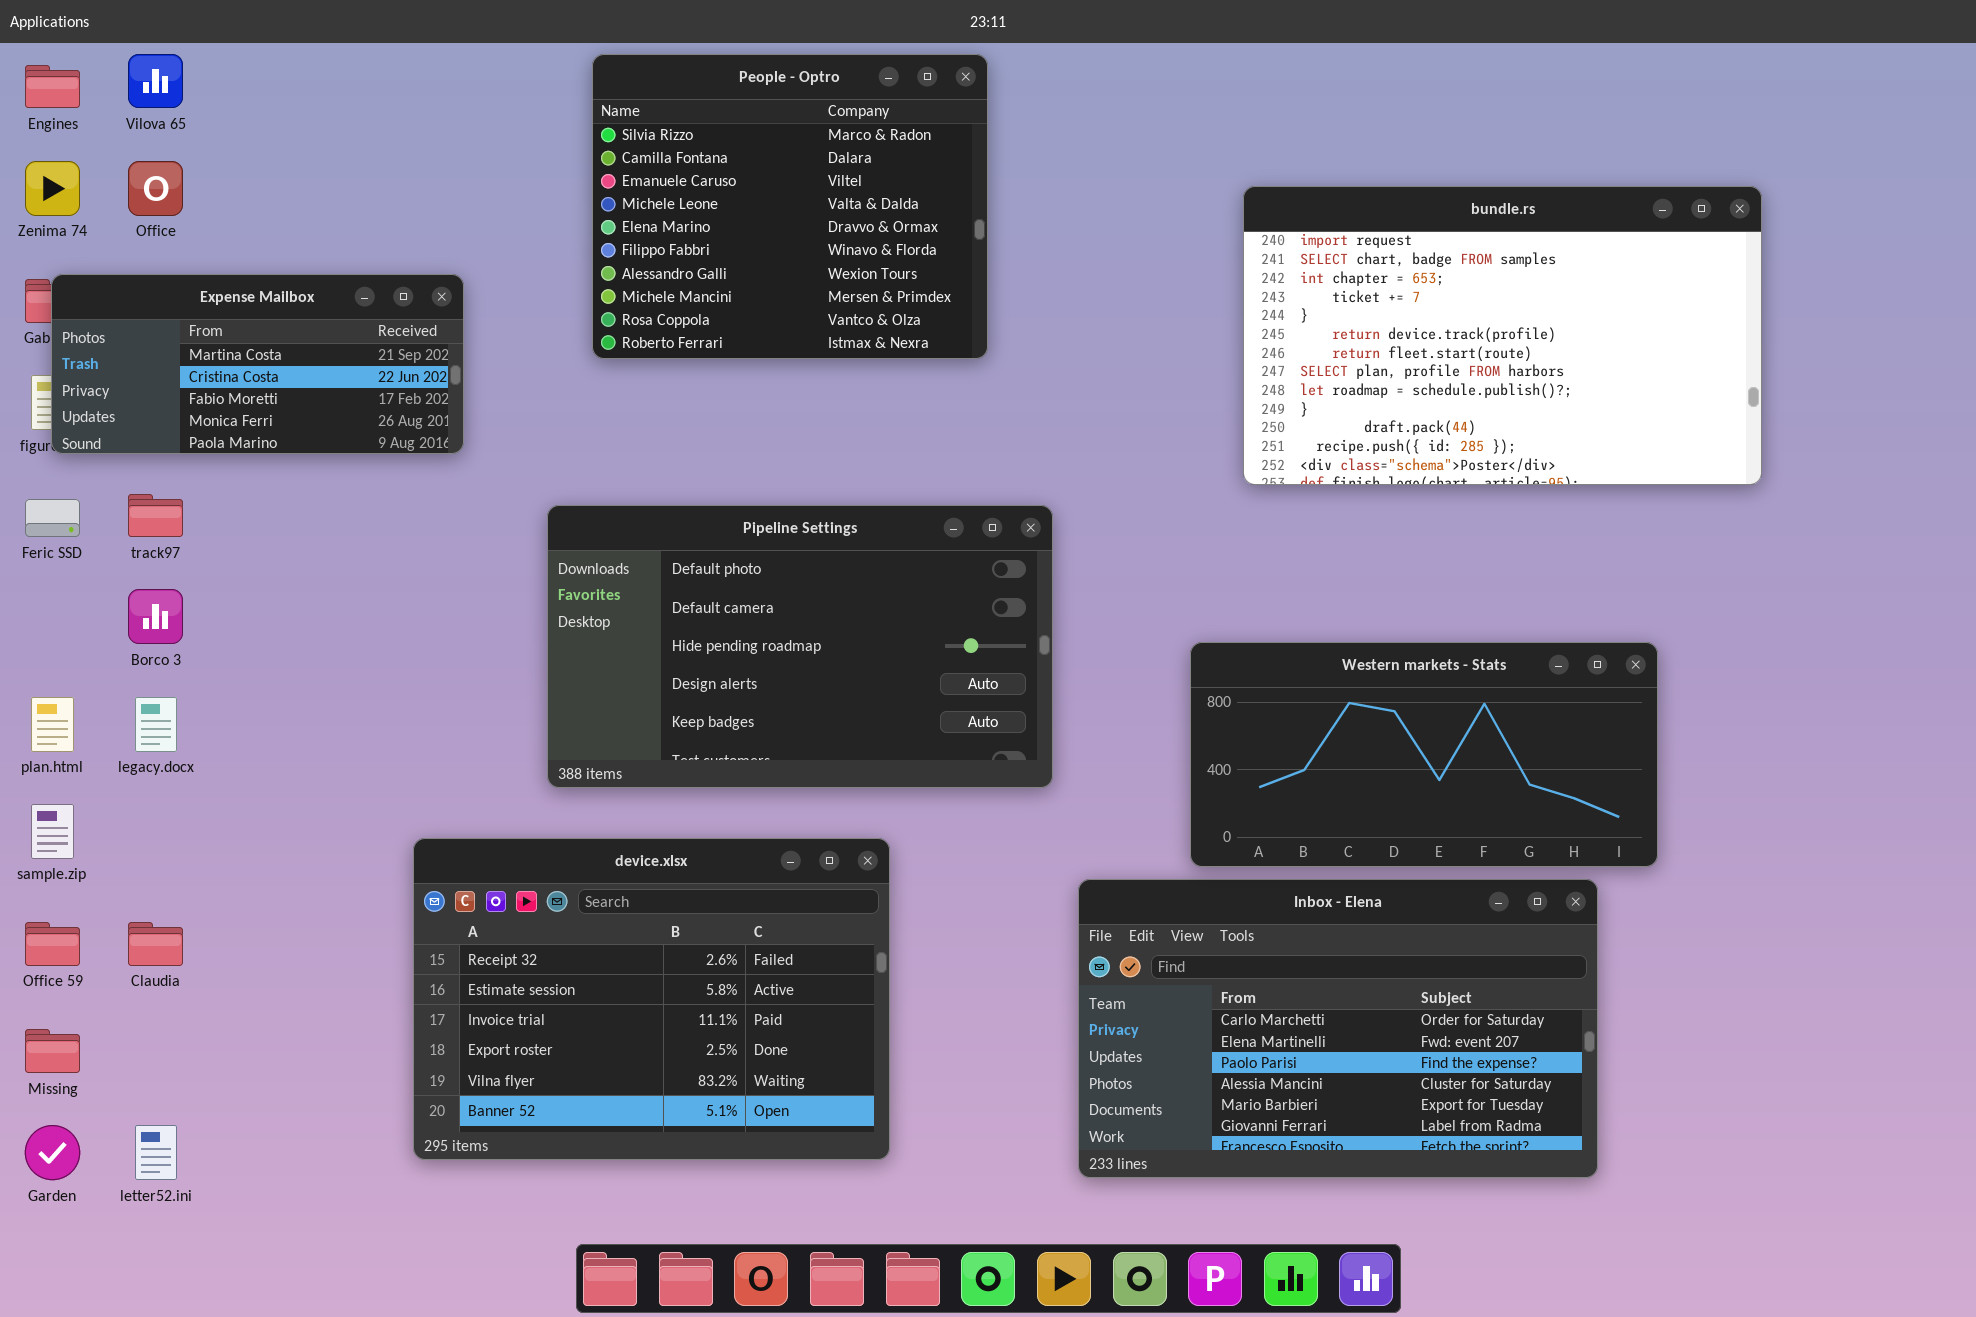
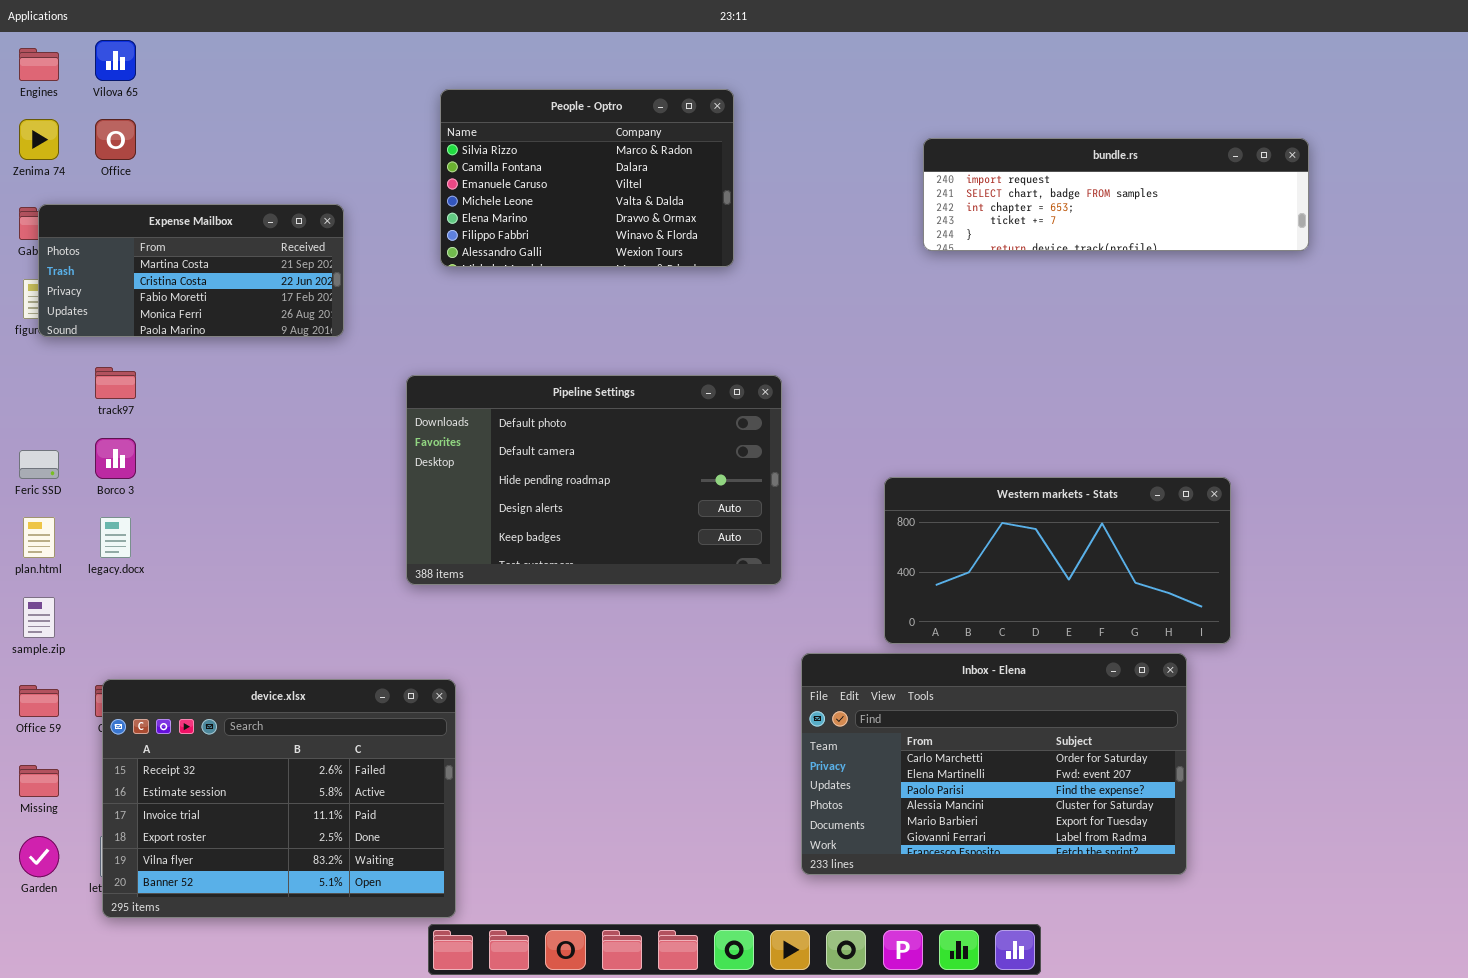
People - Optro: [592,54,988,359] -> [440,89,734,267], resized
bundle.rs: [1243,186,1762,485] -> [923,138,1309,251], resized
Feric SSD: [25,499,80,537] -> [19,450,59,479], moved
device.xlsx: [413,838,890,1160] -> [102,679,456,918], moved

